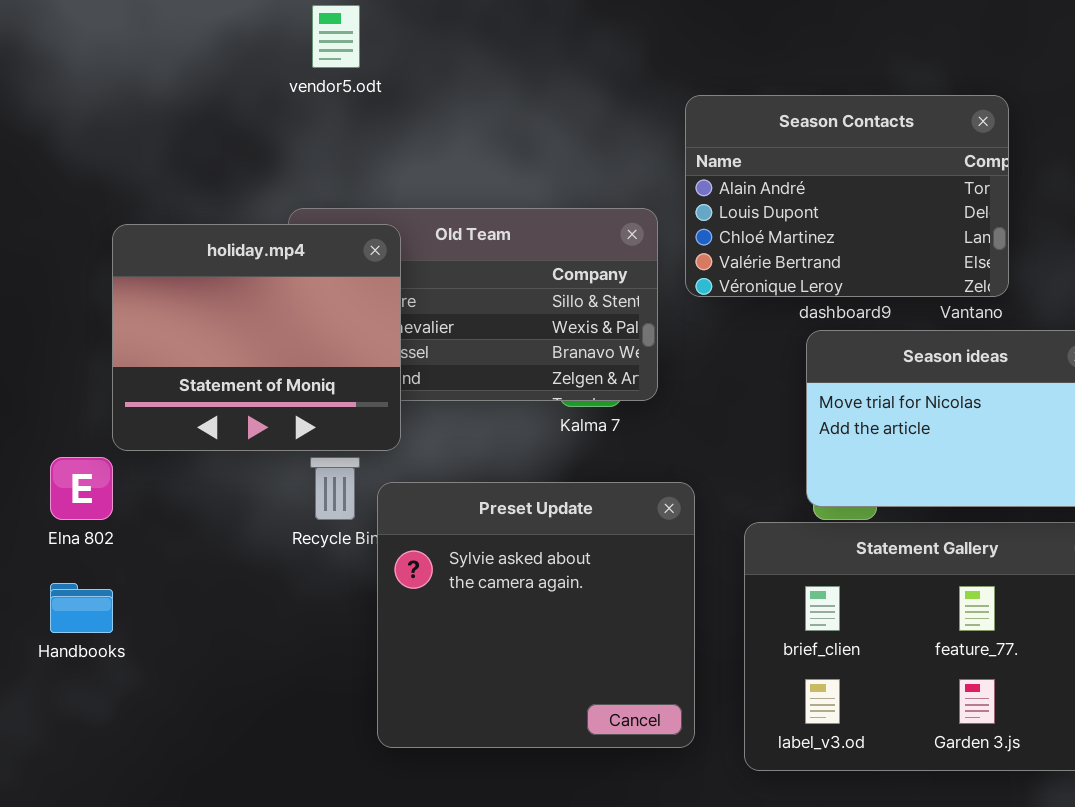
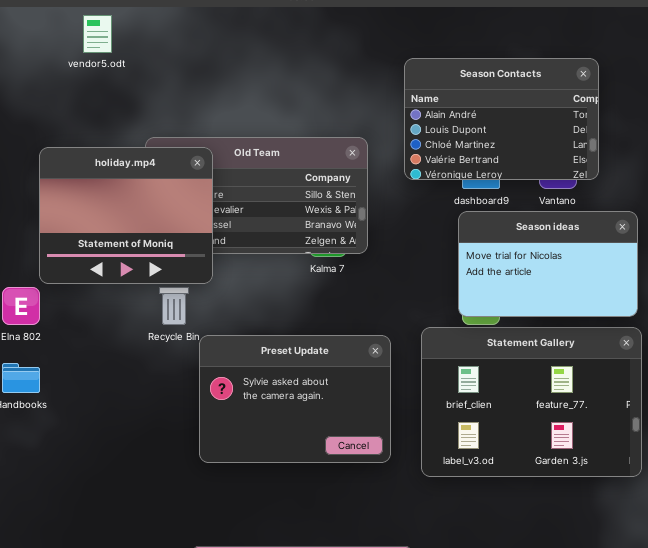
vendor5.odt: [312,5,360,68] -> [83,15,112,53], moved
Season Contacts: [685,95,1009,297] -> [404,58,599,180], moved
Preset Update: [377,482,695,748] -> [199,335,391,463], resized

